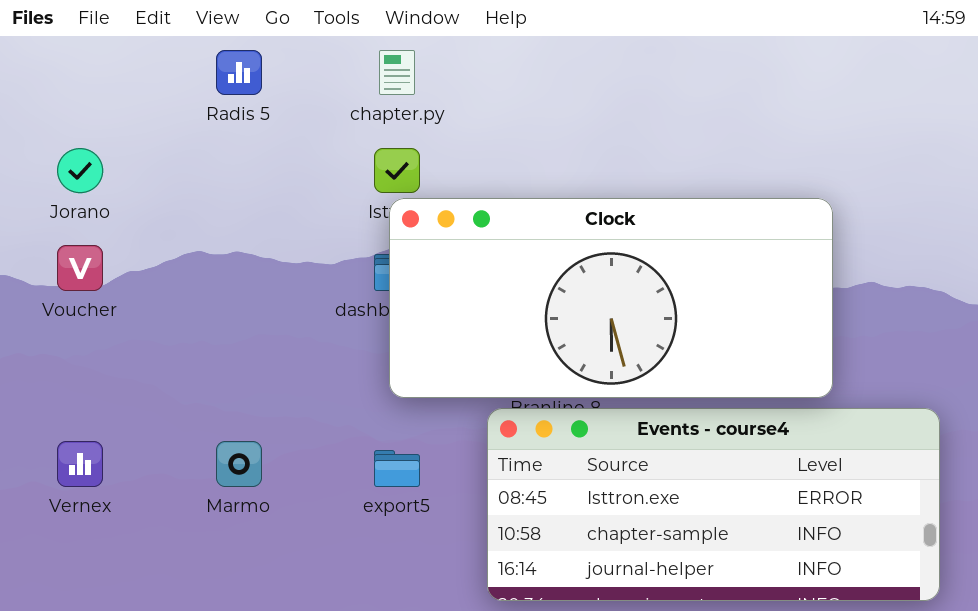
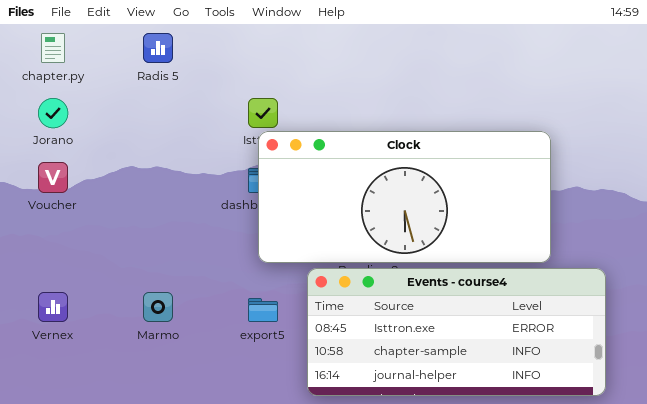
chapter.py: [379,50,415,95] -> [41,33,65,63], moved
Events - course4: [487,408,940,601] -> [307,268,606,396], moved

